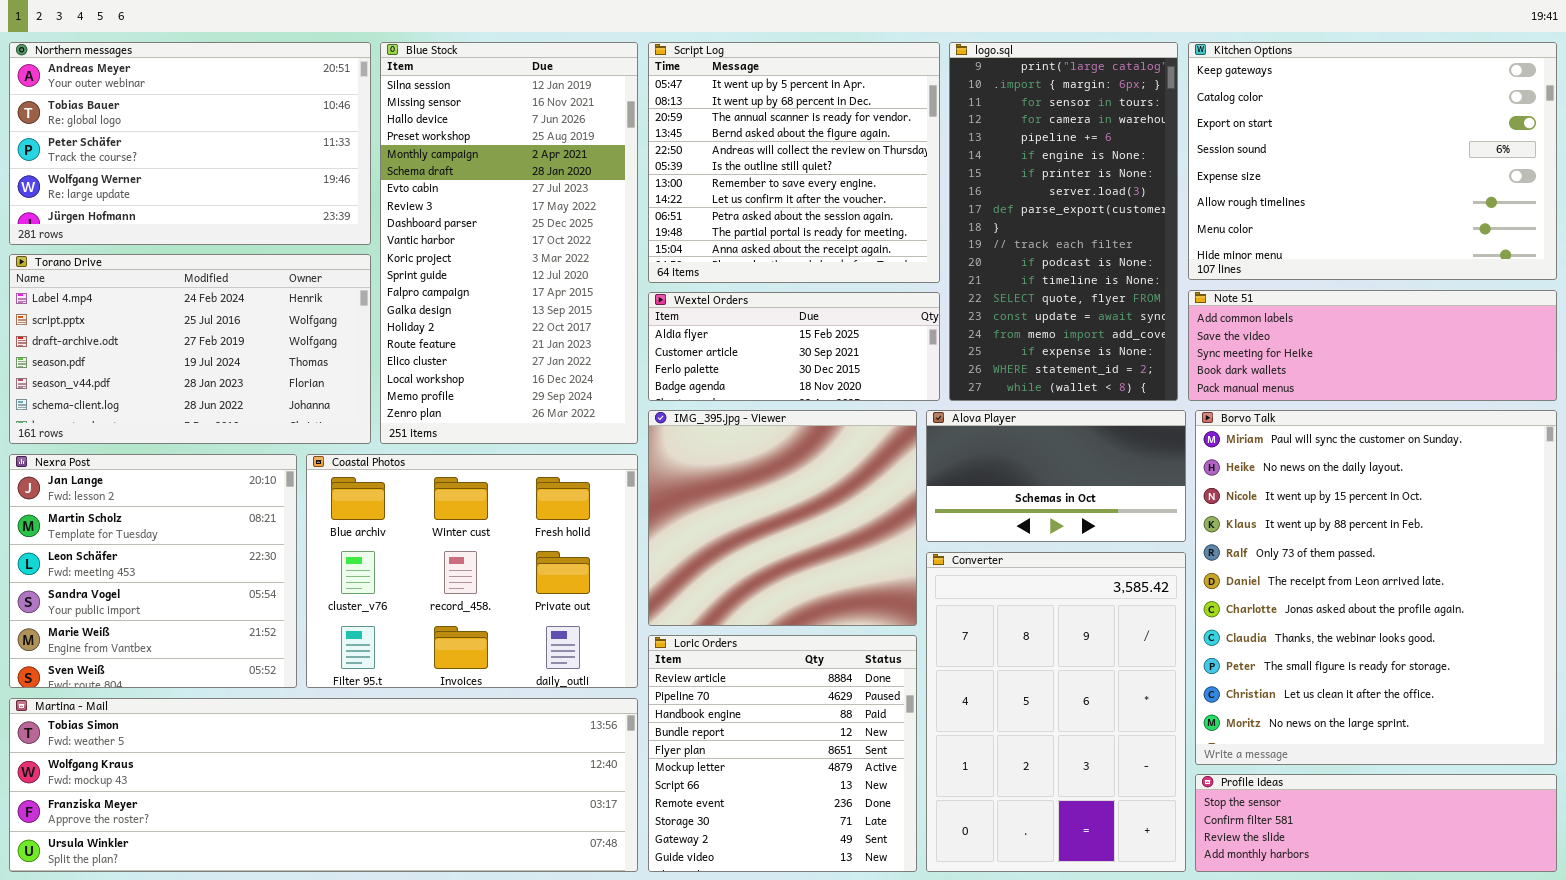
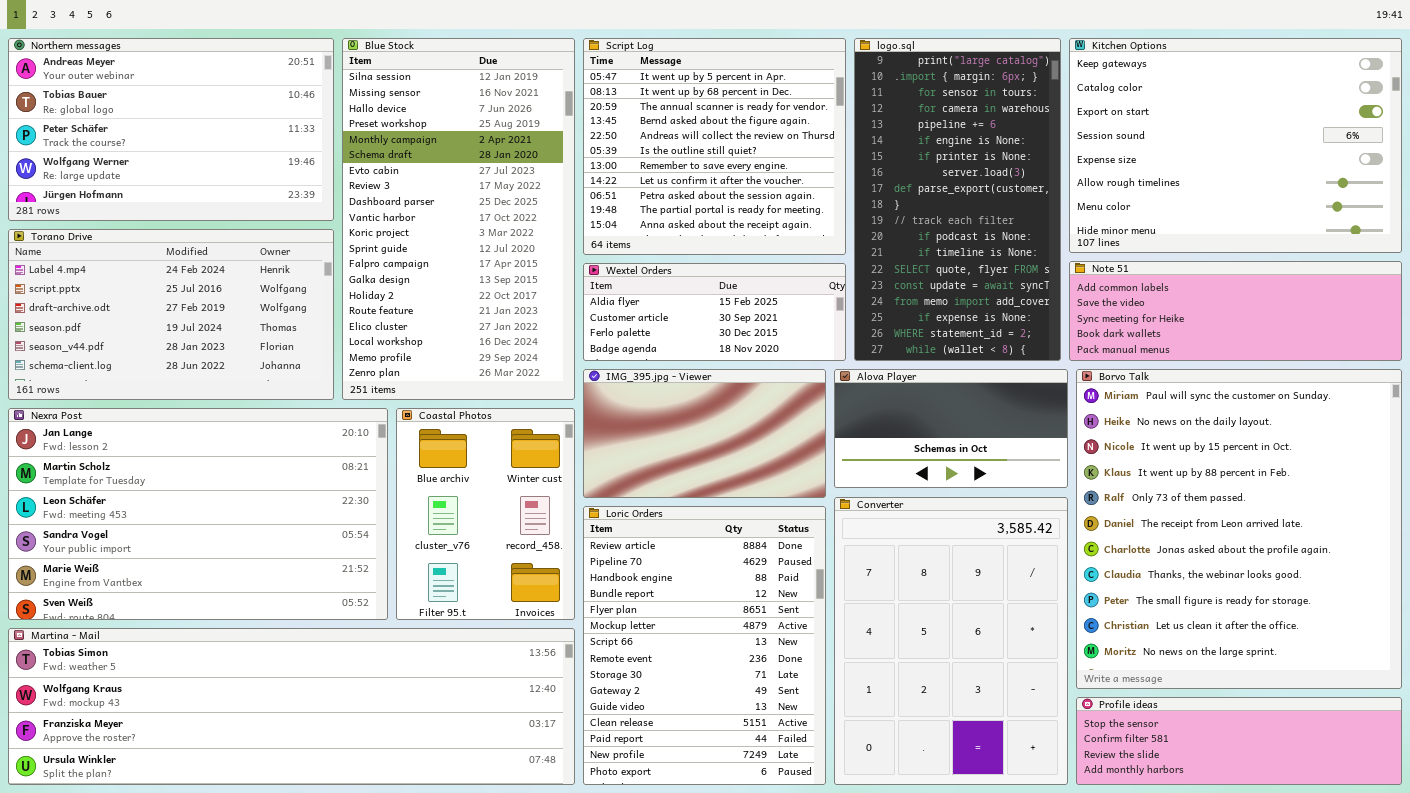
IMG_395.jpg - Viewer: [648,410,917,626] -> [583,369,826,498], resized
Nexra Post: [9,454,297,688] -> [8,408,388,620], resized
Coastal Photos: [306,454,638,688] -> [396,408,575,620], resized
Loric Orders: [648,635,917,872] -> [583,506,826,785], resized

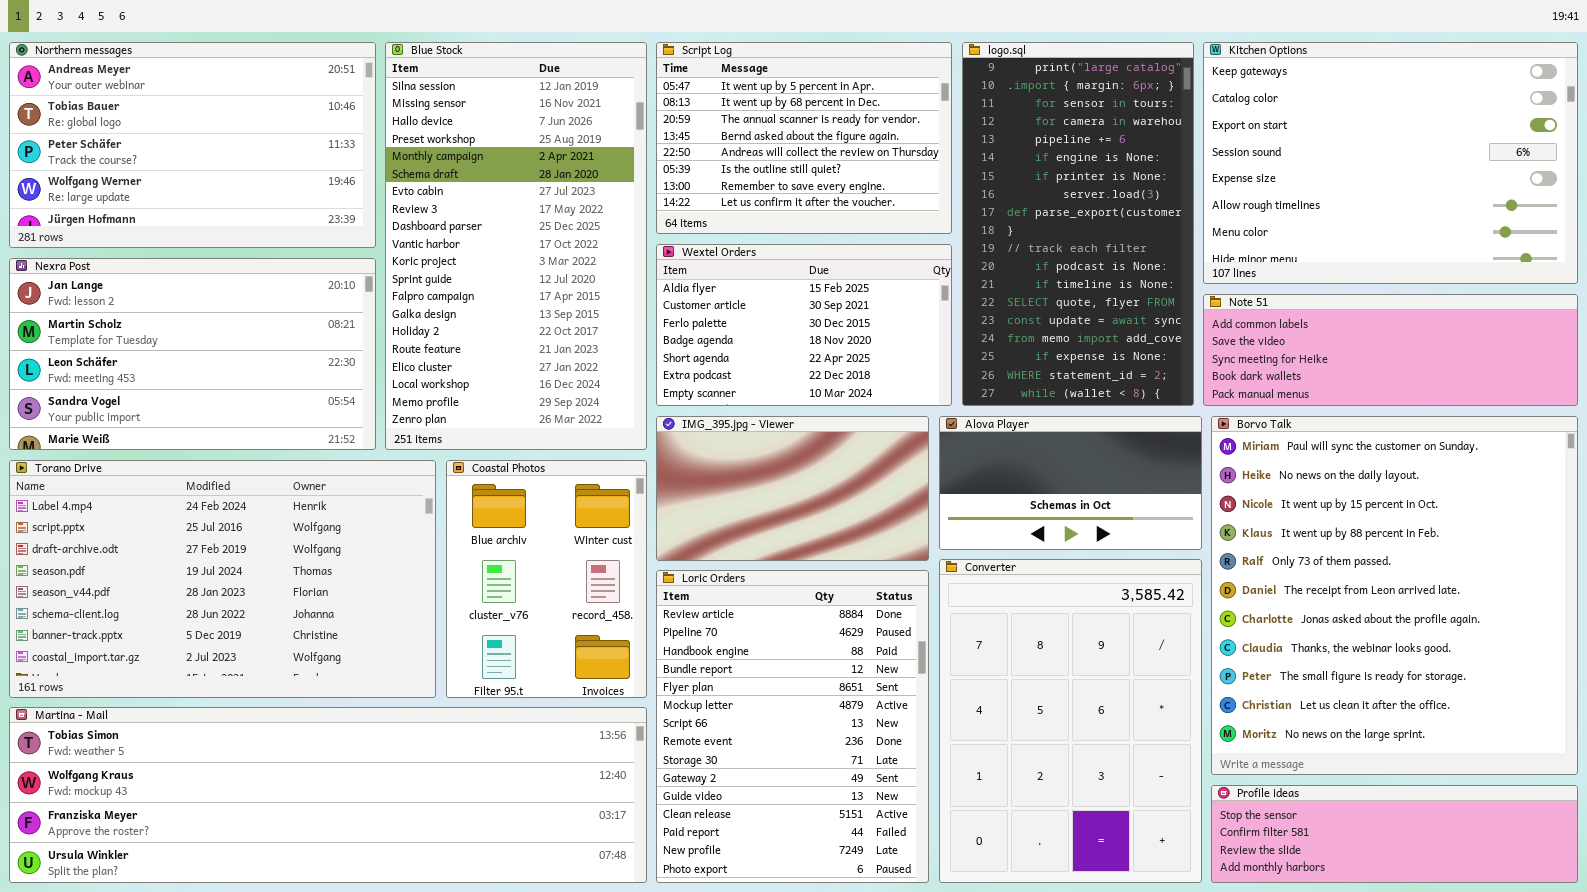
Script Log: [583,38,846,255] -> [656,42,952,234], resized
Torano Drive: [8,229,334,400] -> [9,460,436,698], moved, resized
Wextel Orders: [583,263,846,361] -> [656,244,952,406], resized
Nexra Post: [8,408,388,620] -> [9,258,376,450], moved, resized

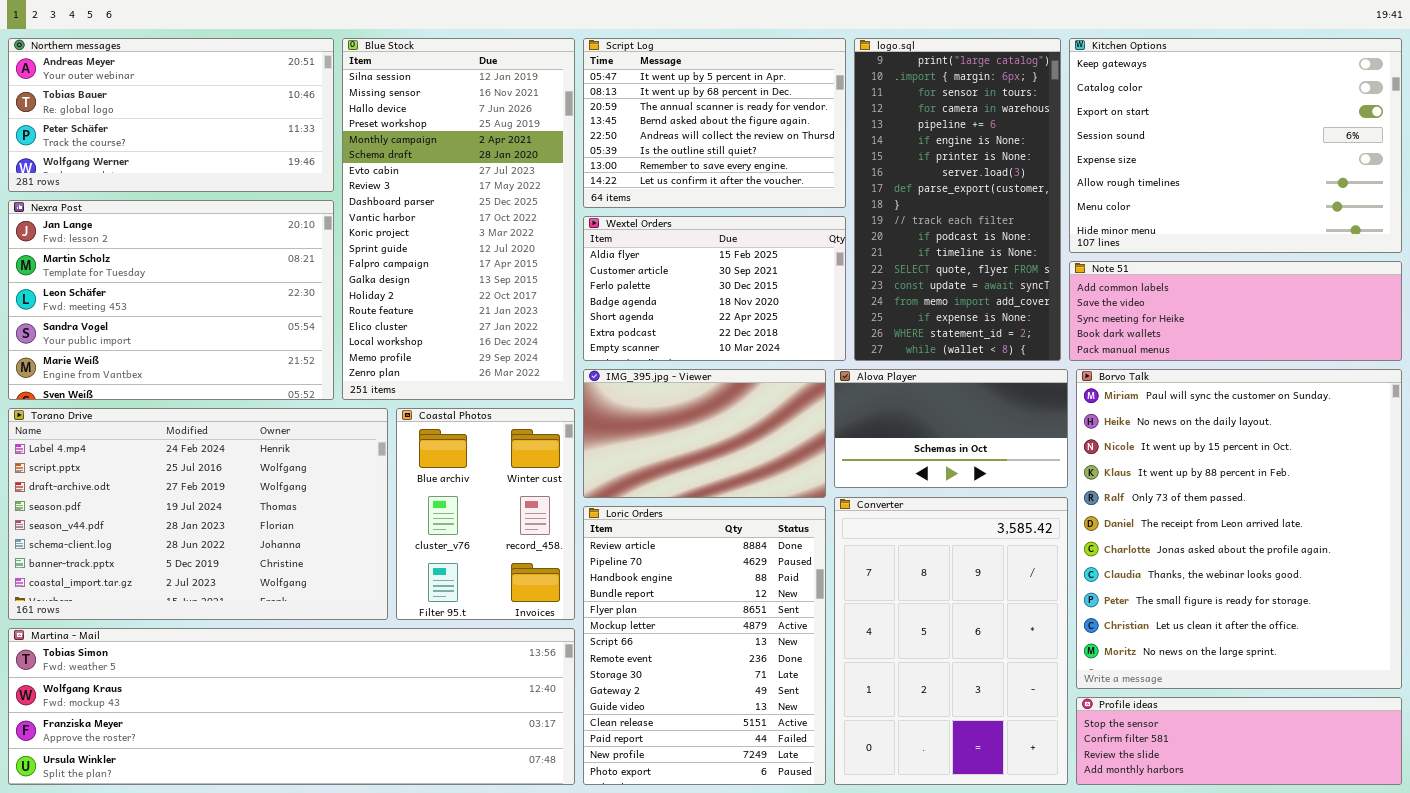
Northern messages: [9,42,376,248] -> [8,38,334,192], resized
Nexra Post: [9,258,376,450] -> [8,200,334,400], resized

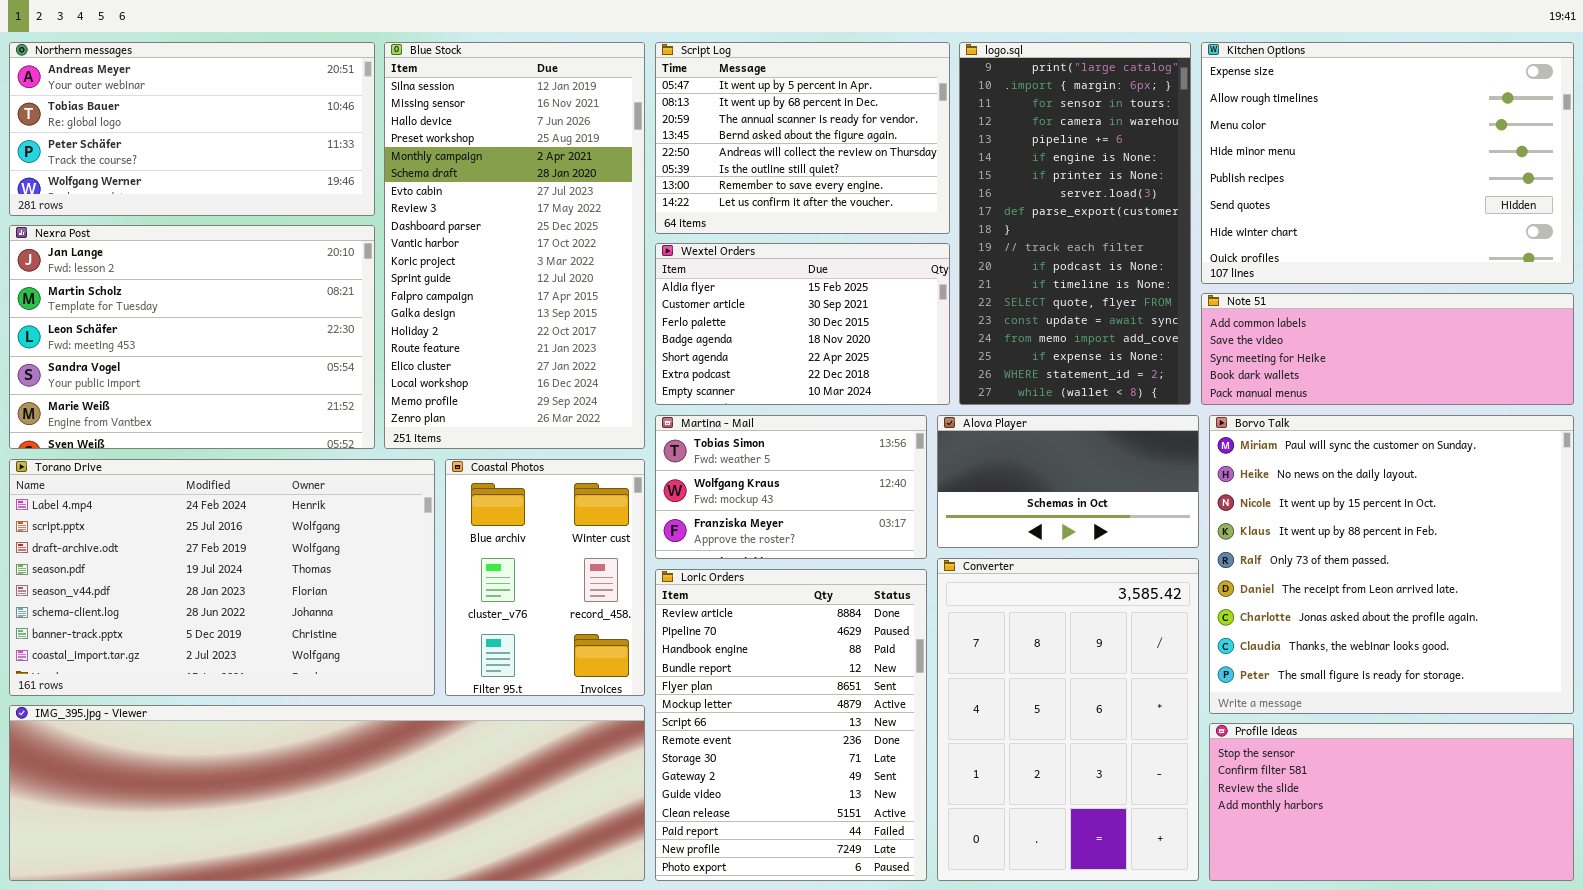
Kitchen Options: [1069,38,1402,253] -> [1201,42,1574,284], scrolled down 4 rows
IMG_395.jpg - Viewer: [583,369,826,498] -> [9,705,645,881], moved, resized
Borvo Talk: [1076,369,1402,689] -> [1209,415,1574,714], resized
Martina - Mail: [8,628,575,785] -> [655,415,927,559], moved, resized
Profile ideas: [1076,697,1402,785] -> [1209,723,1574,881], resized

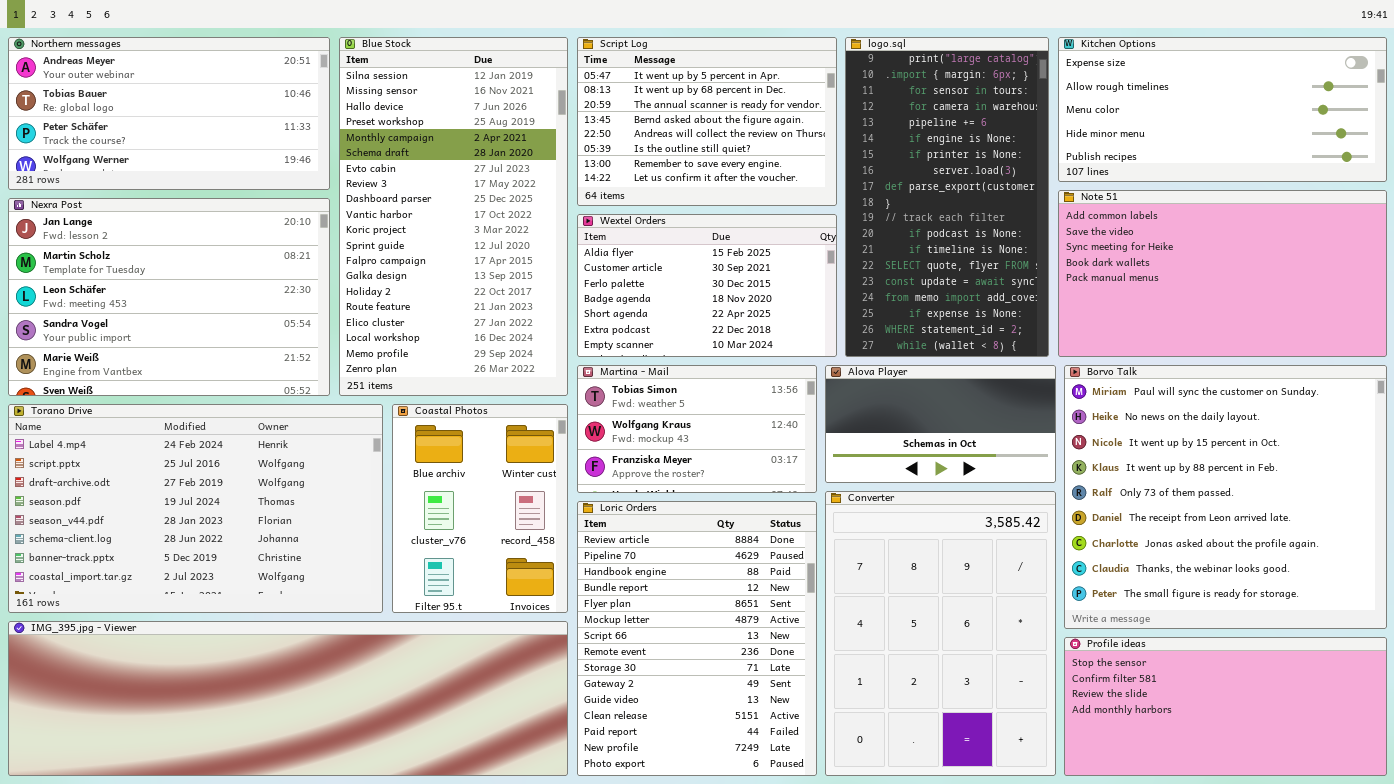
Kitchen Options: [1201,42,1574,284] -> [1058,37,1387,182], resized
Note 51: [1201,293,1574,405] -> [1058,190,1387,357], resized

